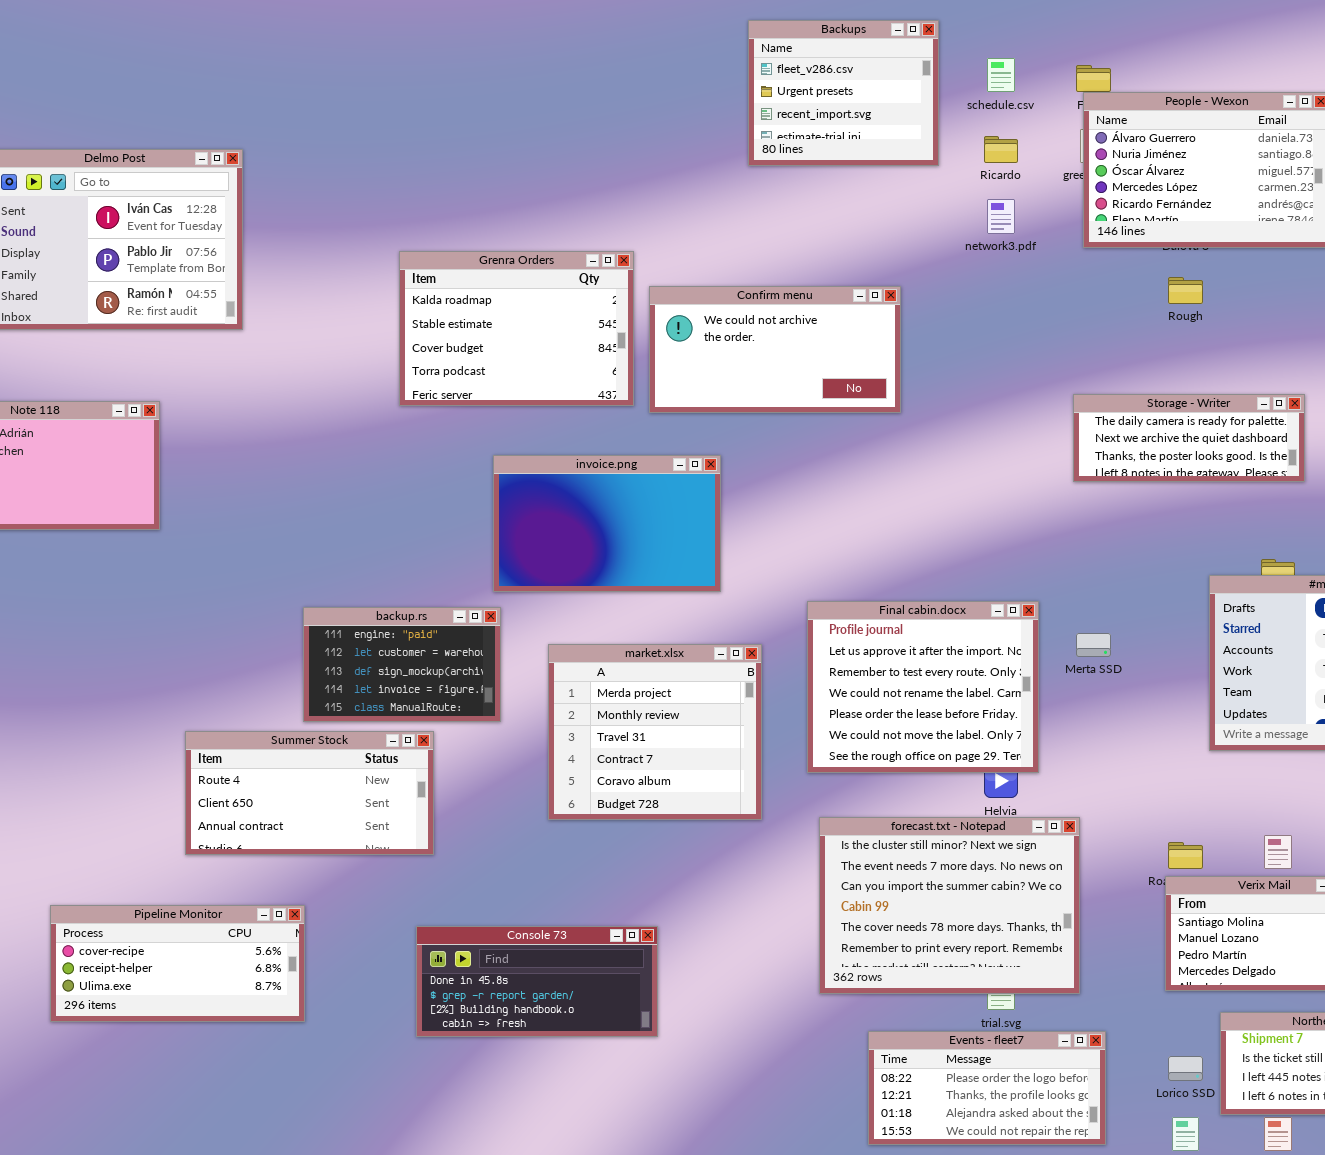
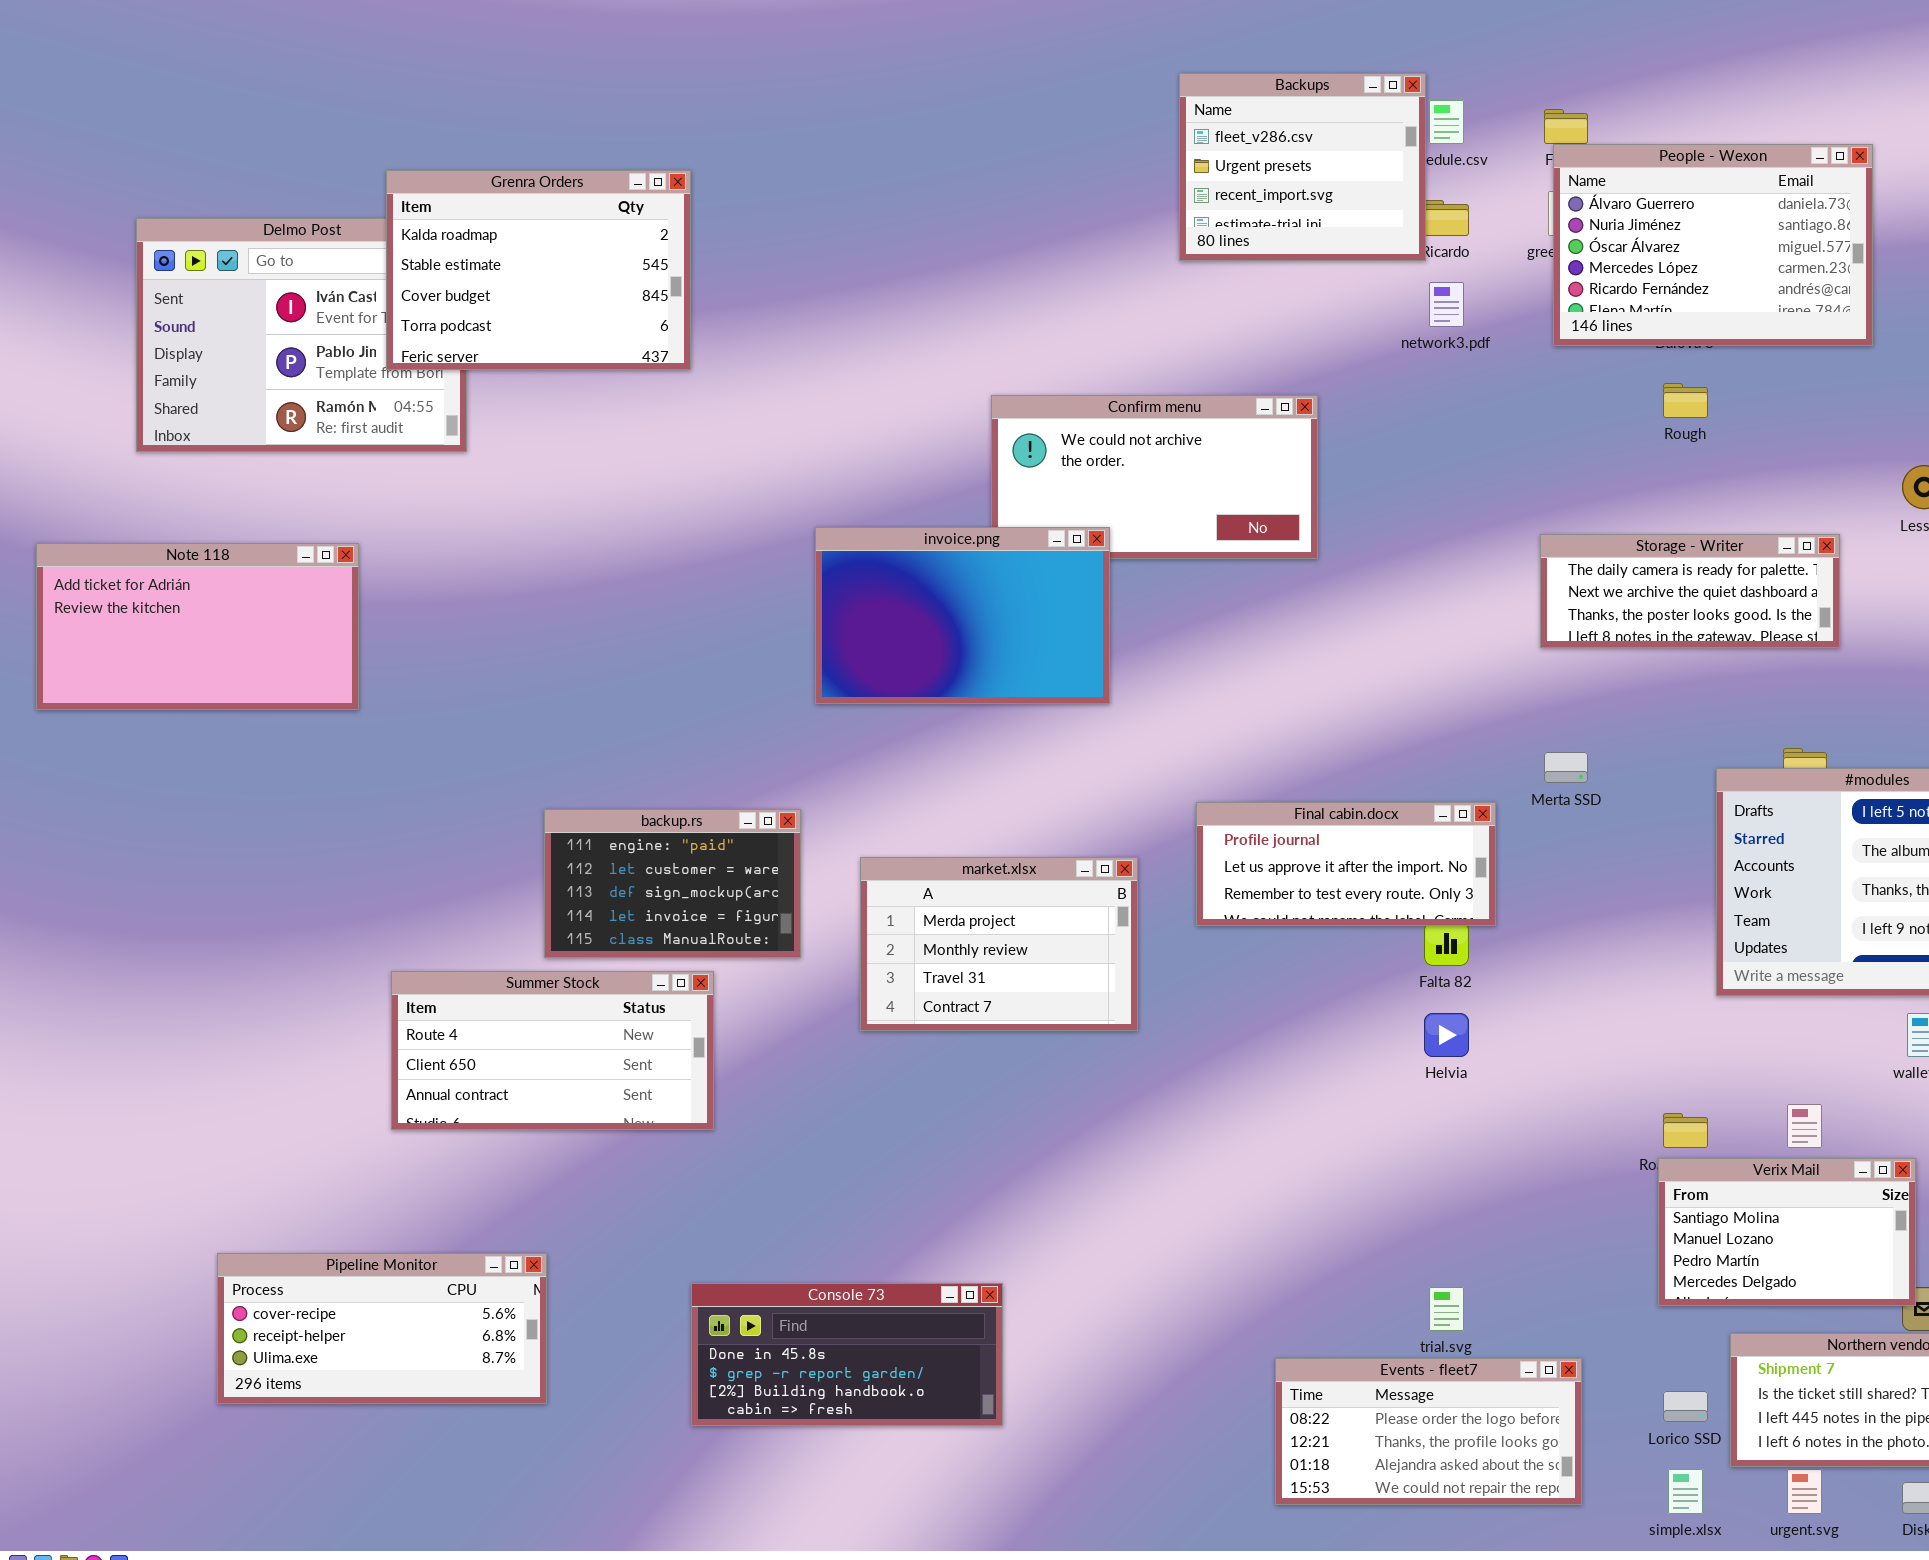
Backups: [748,20,939,166] -> [1179,73,1426,261], moved
Grenra Orders: [399,251,634,406] -> [386,170,691,370], moved
invoice.png: [493,455,721,592] -> [815,527,1110,704], moved
Final cabin.docx: [807,601,1039,773] -> [1196,802,1496,926], resized
Merta SSD: [1076,633,1111,657] -> [1544,752,1588,783], moved
market.xlsx: [548,644,762,820] -> [860,857,1138,1031], resized
forecast.txt - Notepad: [819,817,1080,994] -> none, closed
Pipeline Monitor: [50,905,305,1022] -> [217,1253,547,1404], moved
Console 73: [416,926,658,1037] -> [691,1283,1003,1426], moved

